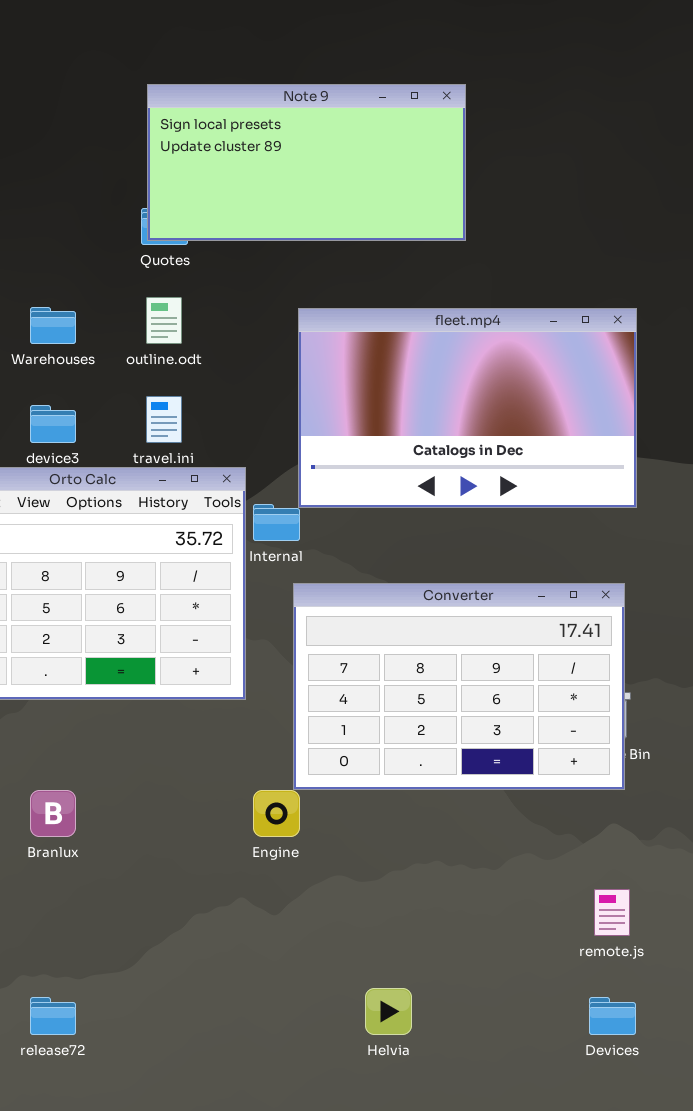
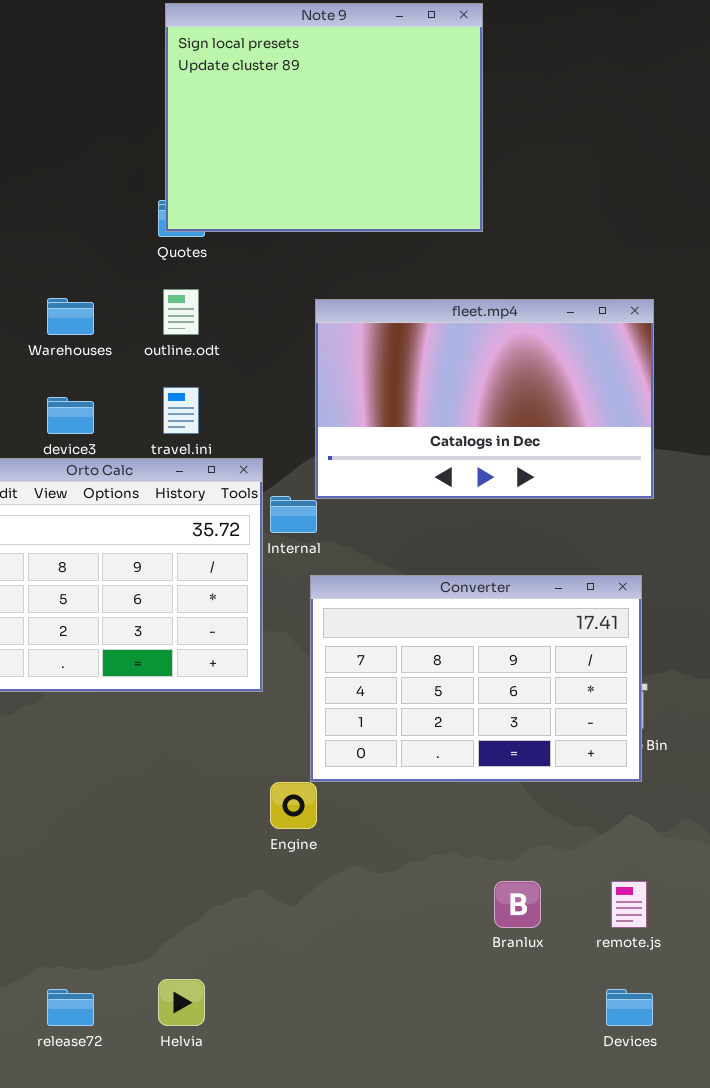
Note 9: [147,84,466,241] -> [165,3,483,232], resized
Branlux: [30,790,76,837] -> [494,881,541,928], moved
Helvia: [365,988,412,1035] -> [158,979,205,1026], moved

